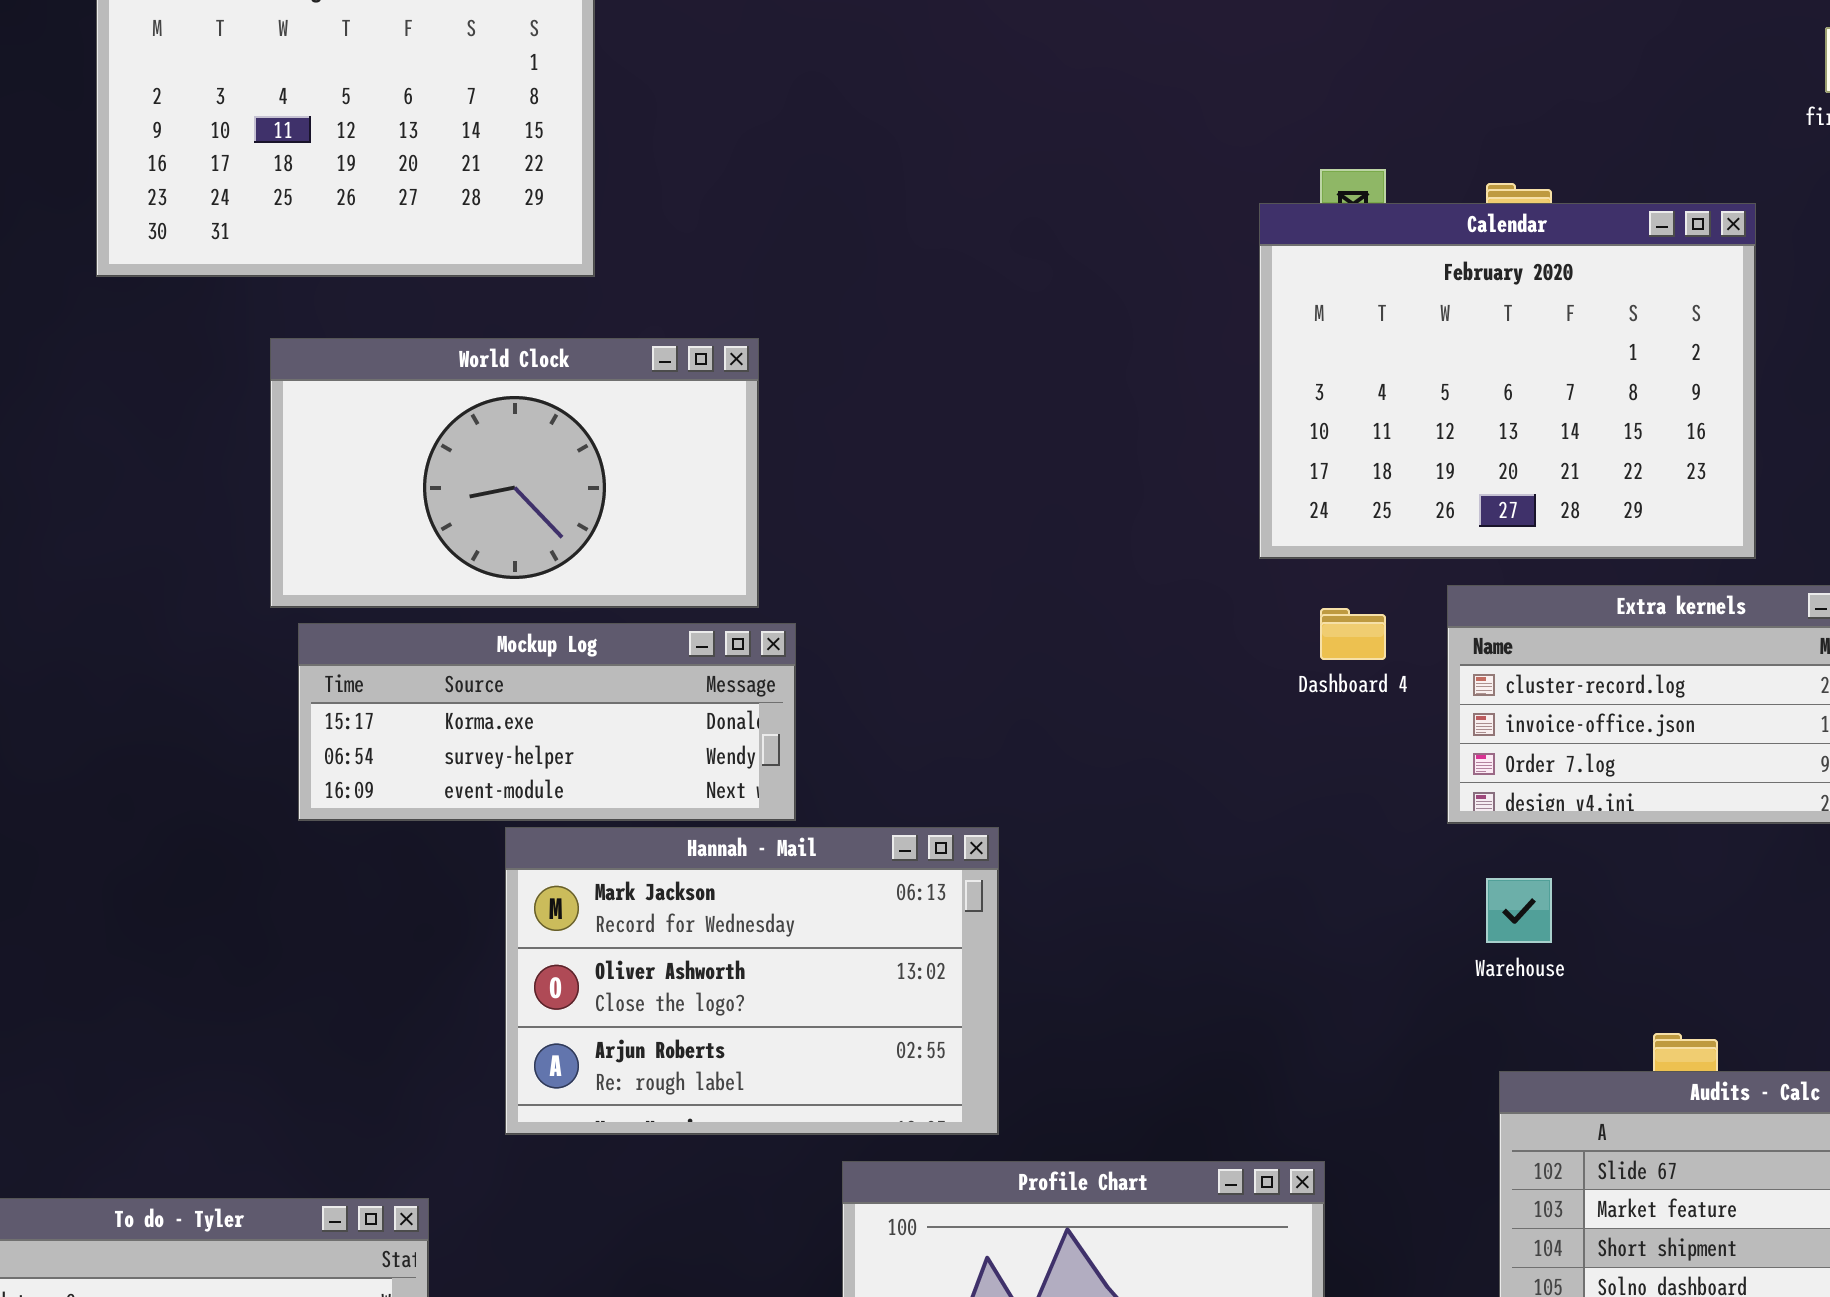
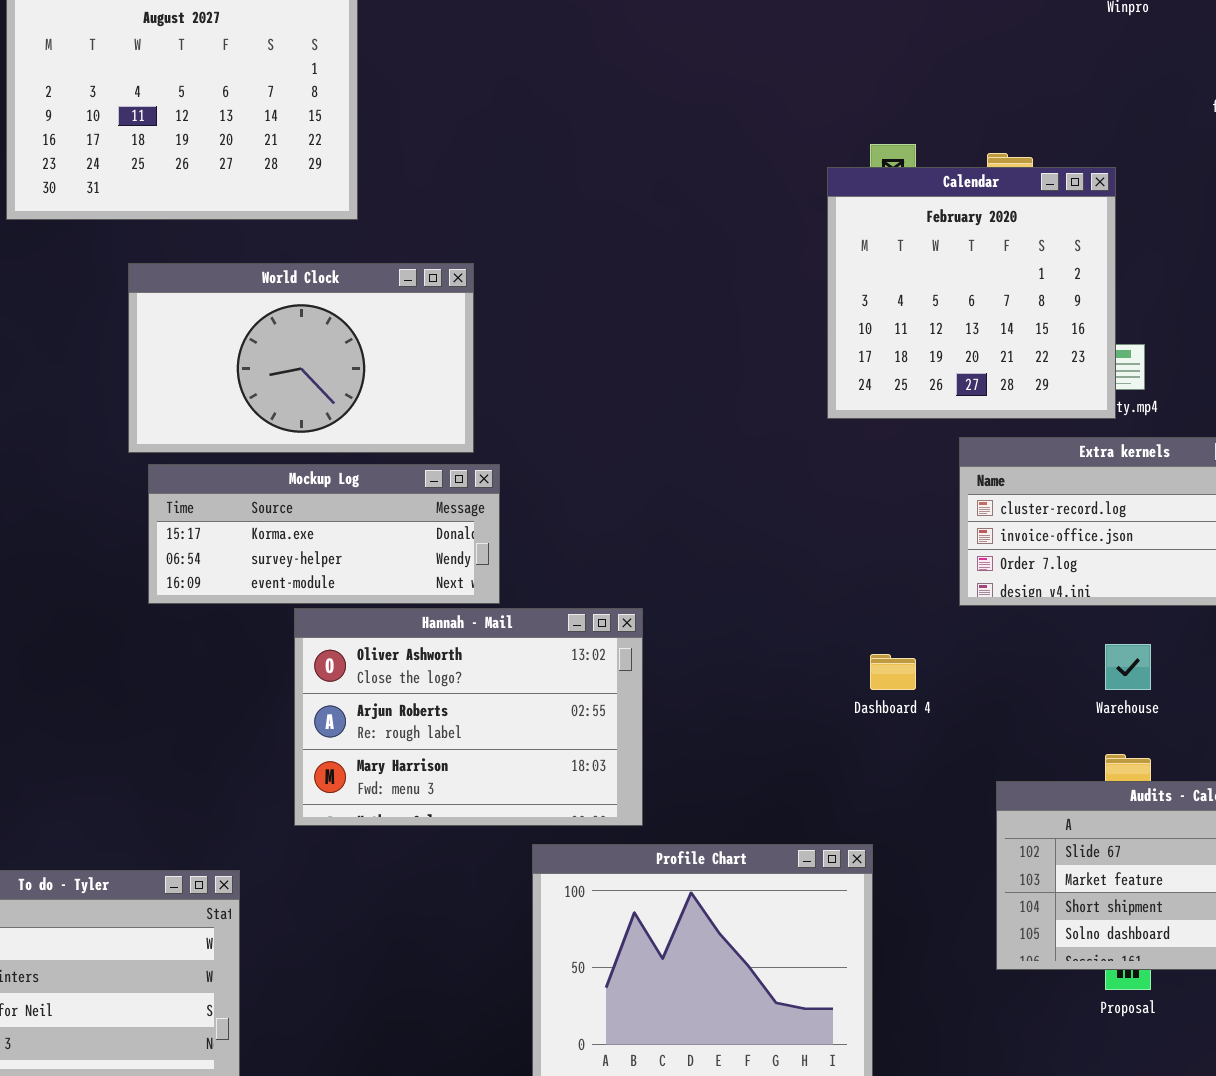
Calendar: [1259,203,1756,559] -> [827,167,1116,419], resized
Dashboard 4: [1320,608,1386,660] -> [870,654,916,690], moved
Hannah - Mail: [505,827,999,1135] -> [294,608,643,826], scrolled down 1 row
Warehouse: [1486,878,1552,943] -> [1105,644,1151,690], moved

